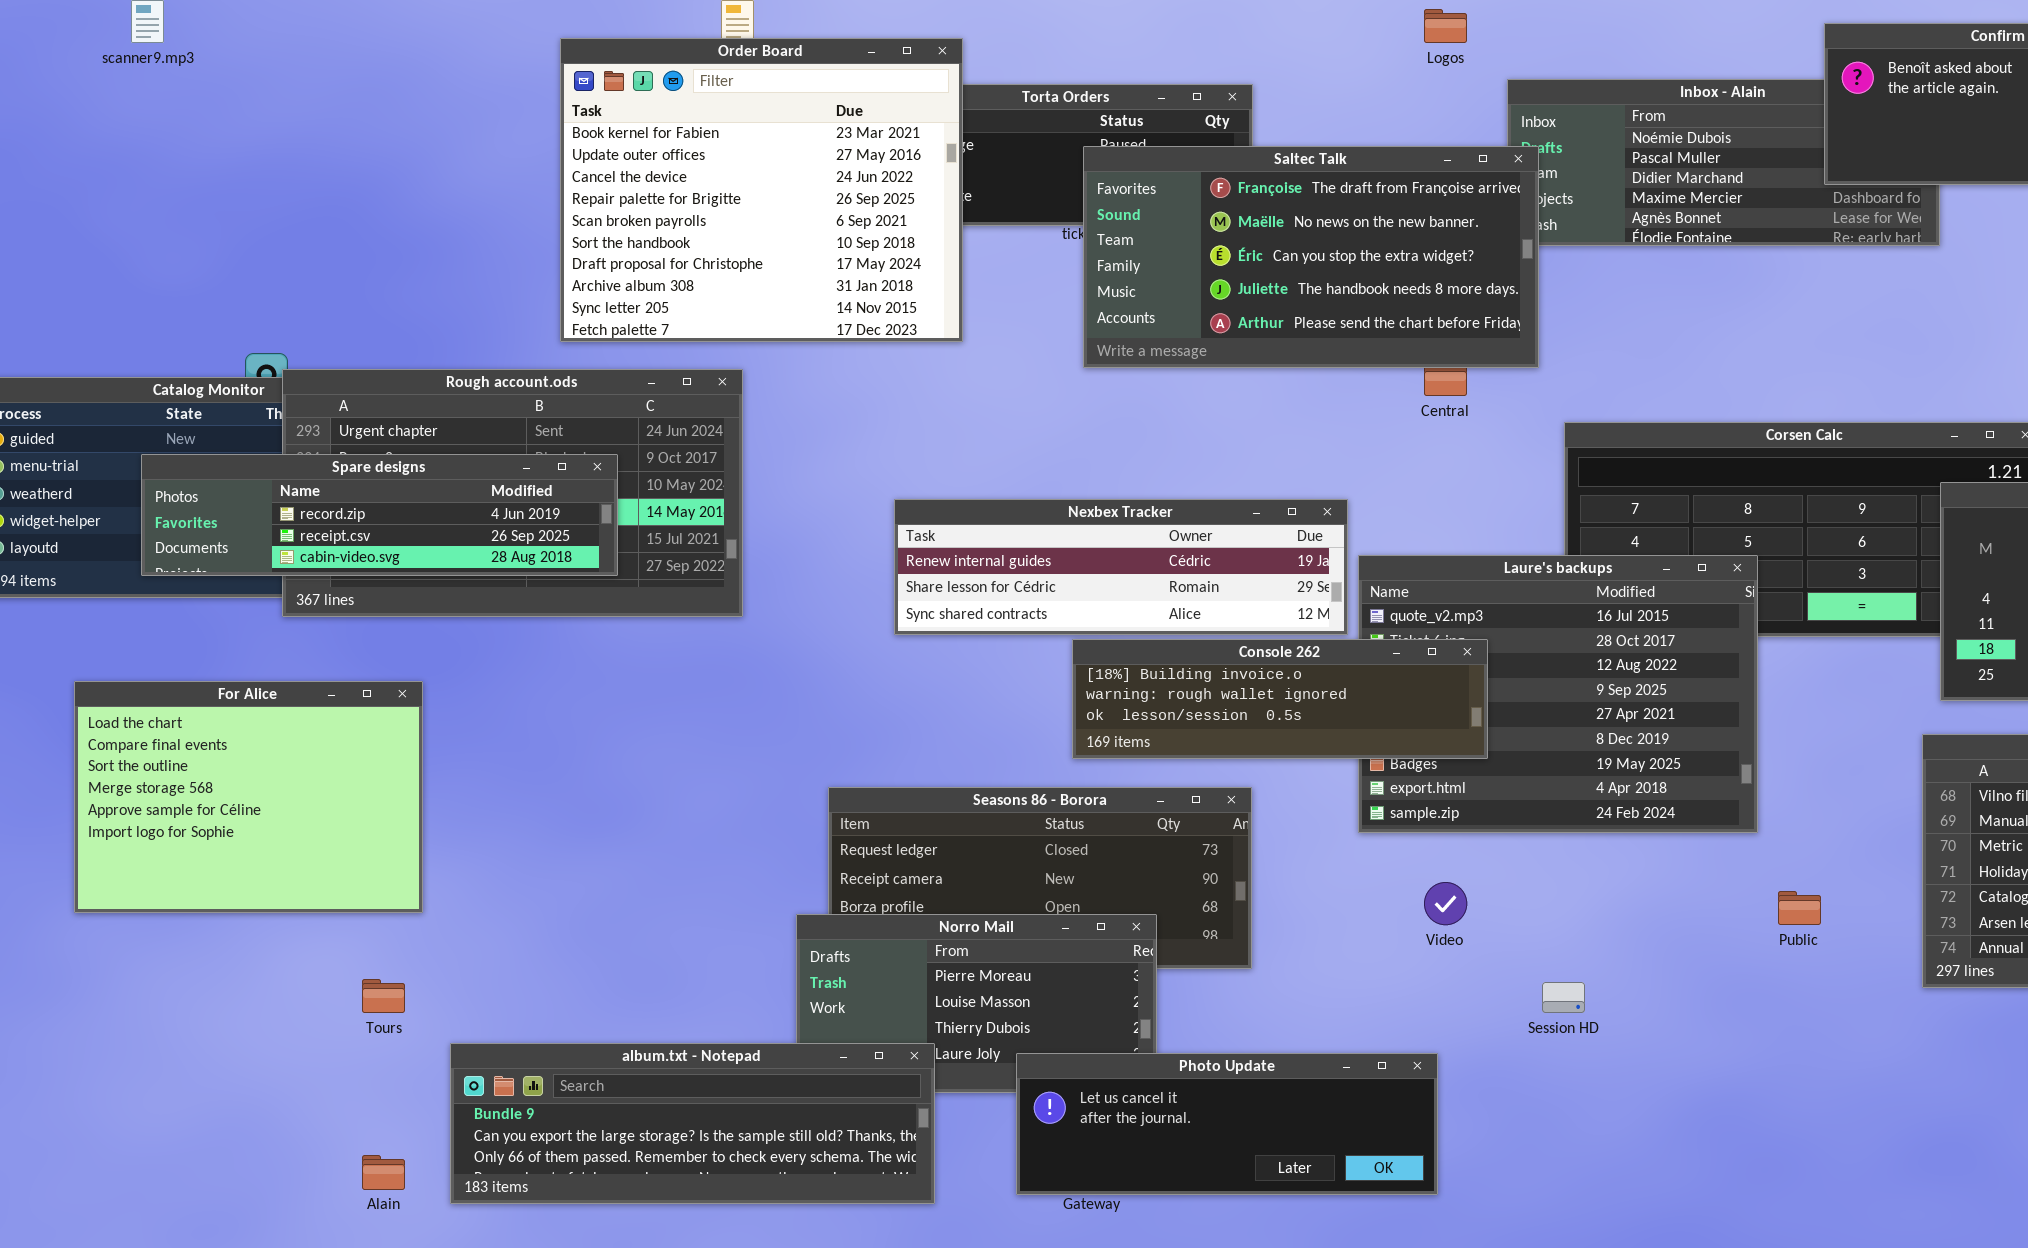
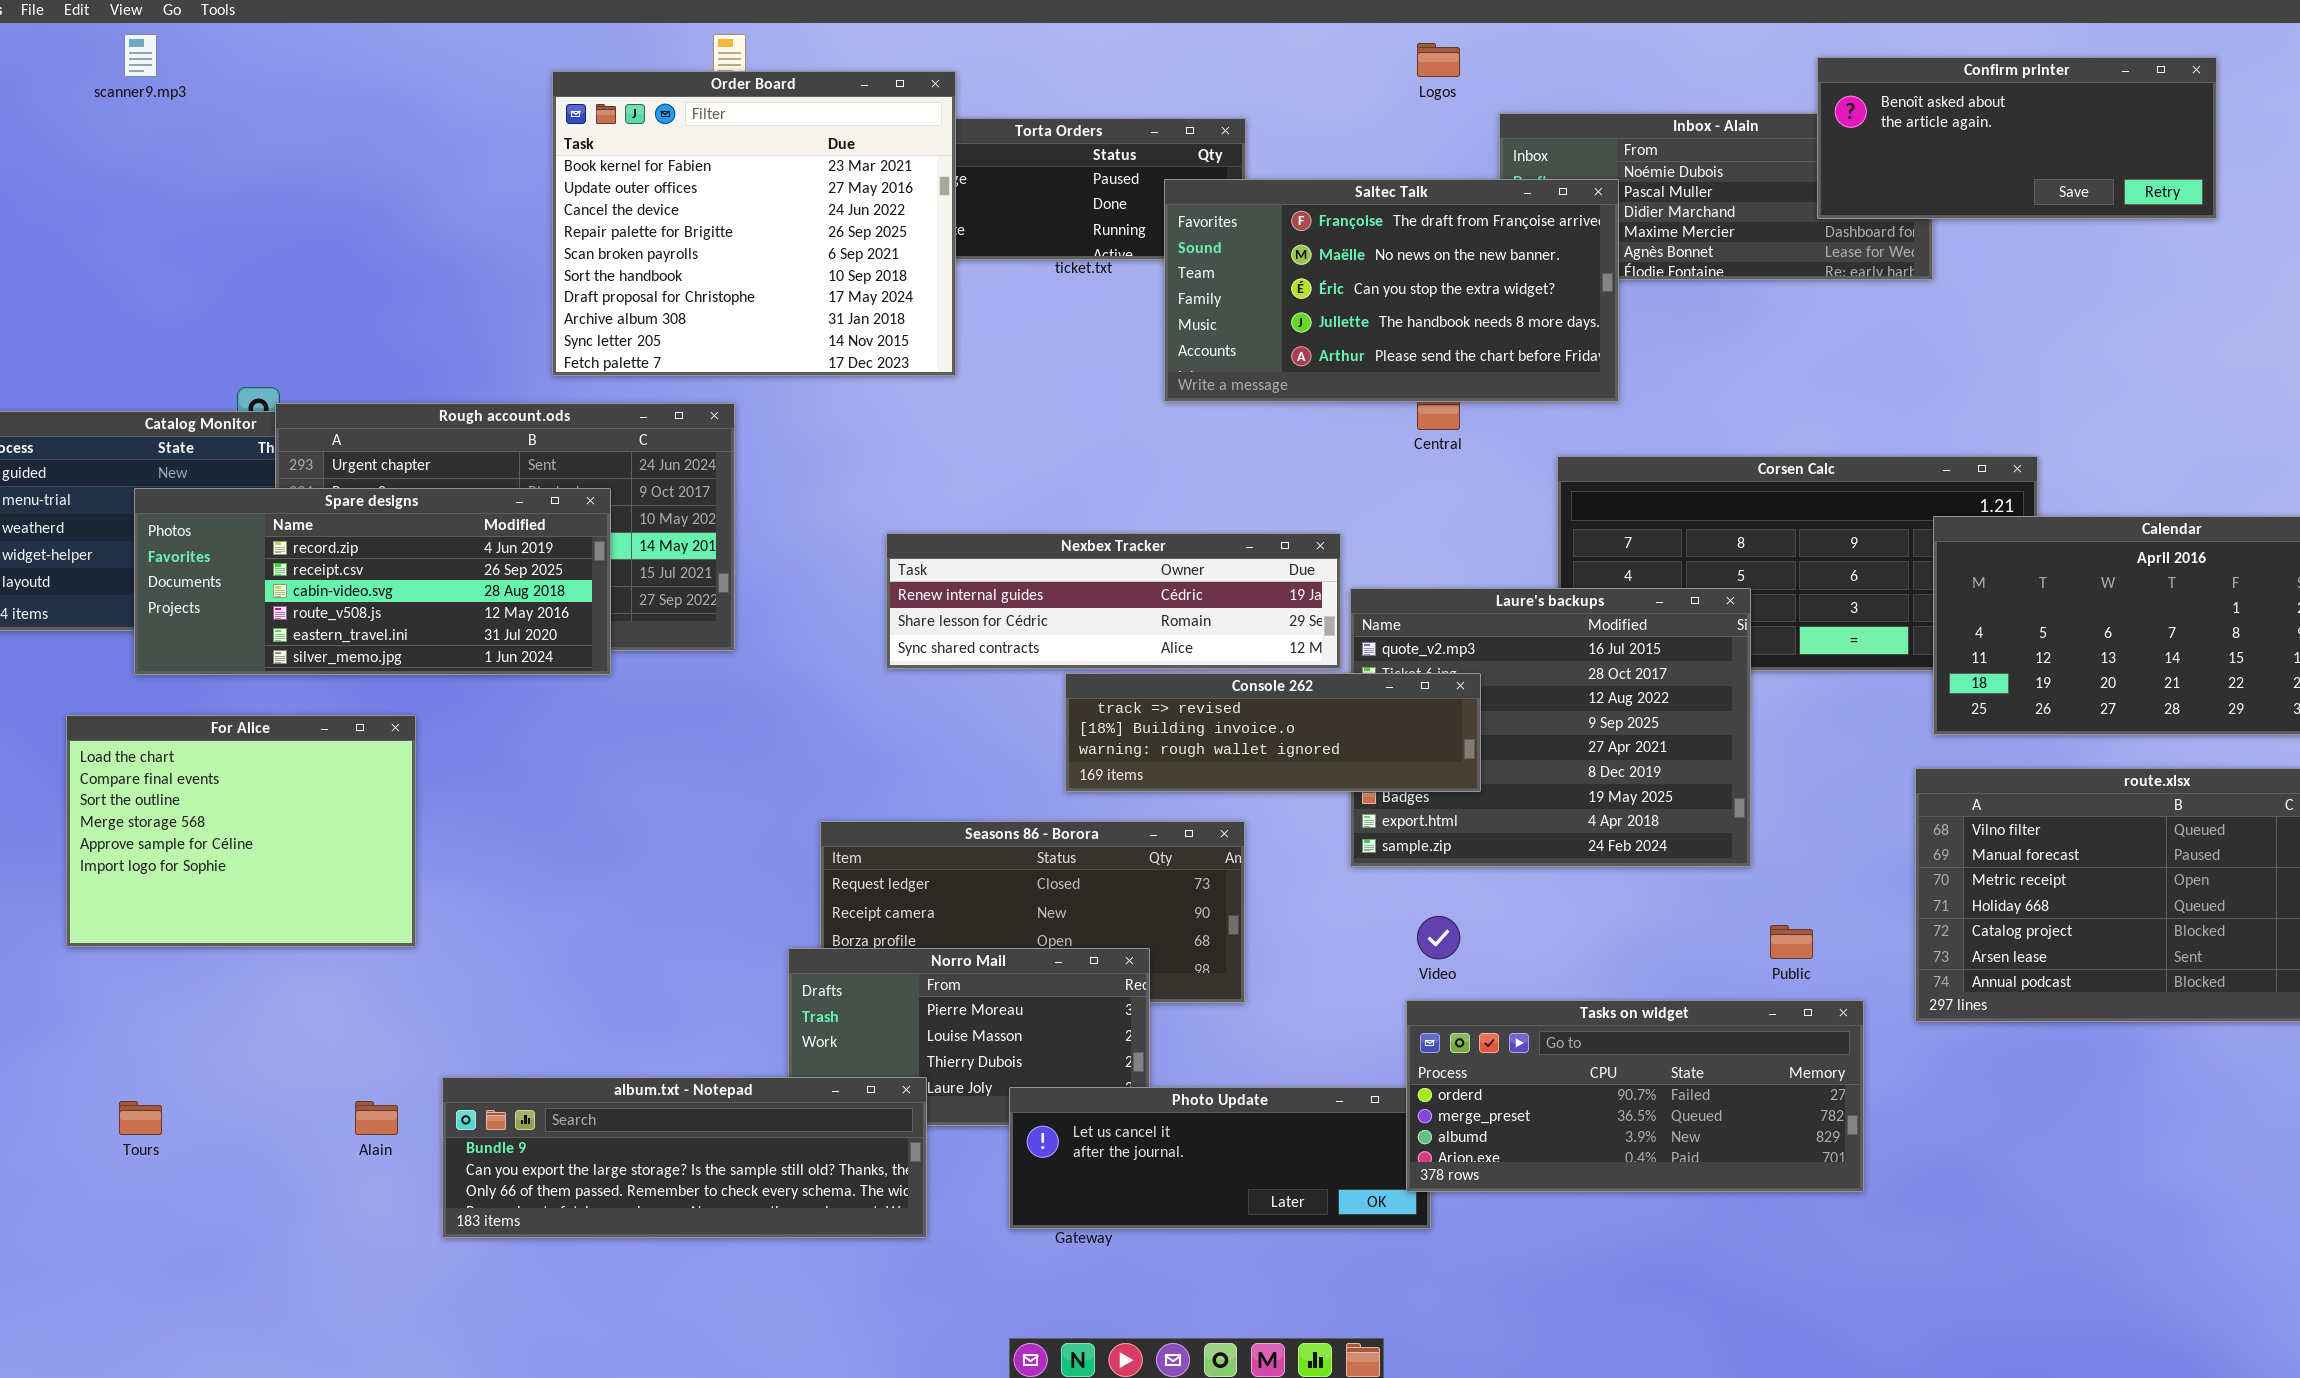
Saltec Talk: [1083,146,1539,368] -> [1164,179,1619,402], moved
Spare designs: [141,454,618,576] -> [134,488,611,675], resized
Console 262: [1072,639,1488,759] -> [1065,673,1481,792], scrolled up 1 row
Tasks on widget: none -> [1406,1000,1864,1192], opened
Tours: [362,979,405,1013] -> [119,1101,162,1135], moved
Alain: [362,1155,405,1190] -> [355,1101,398,1135], moved

